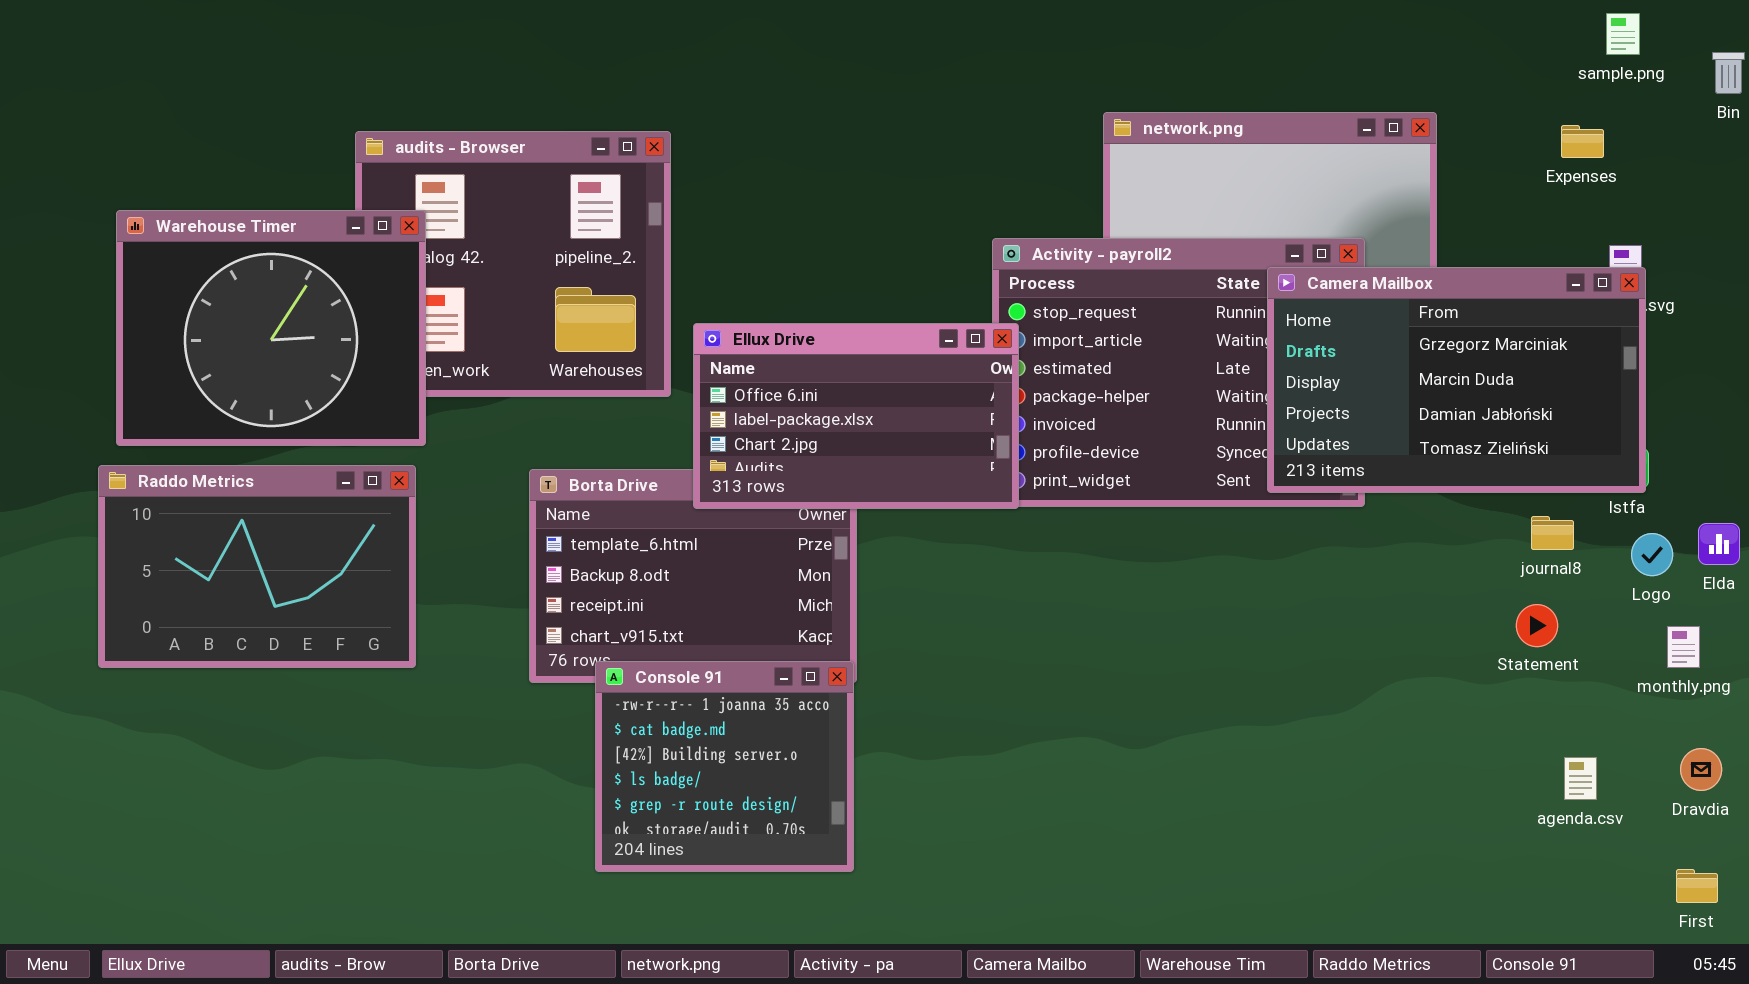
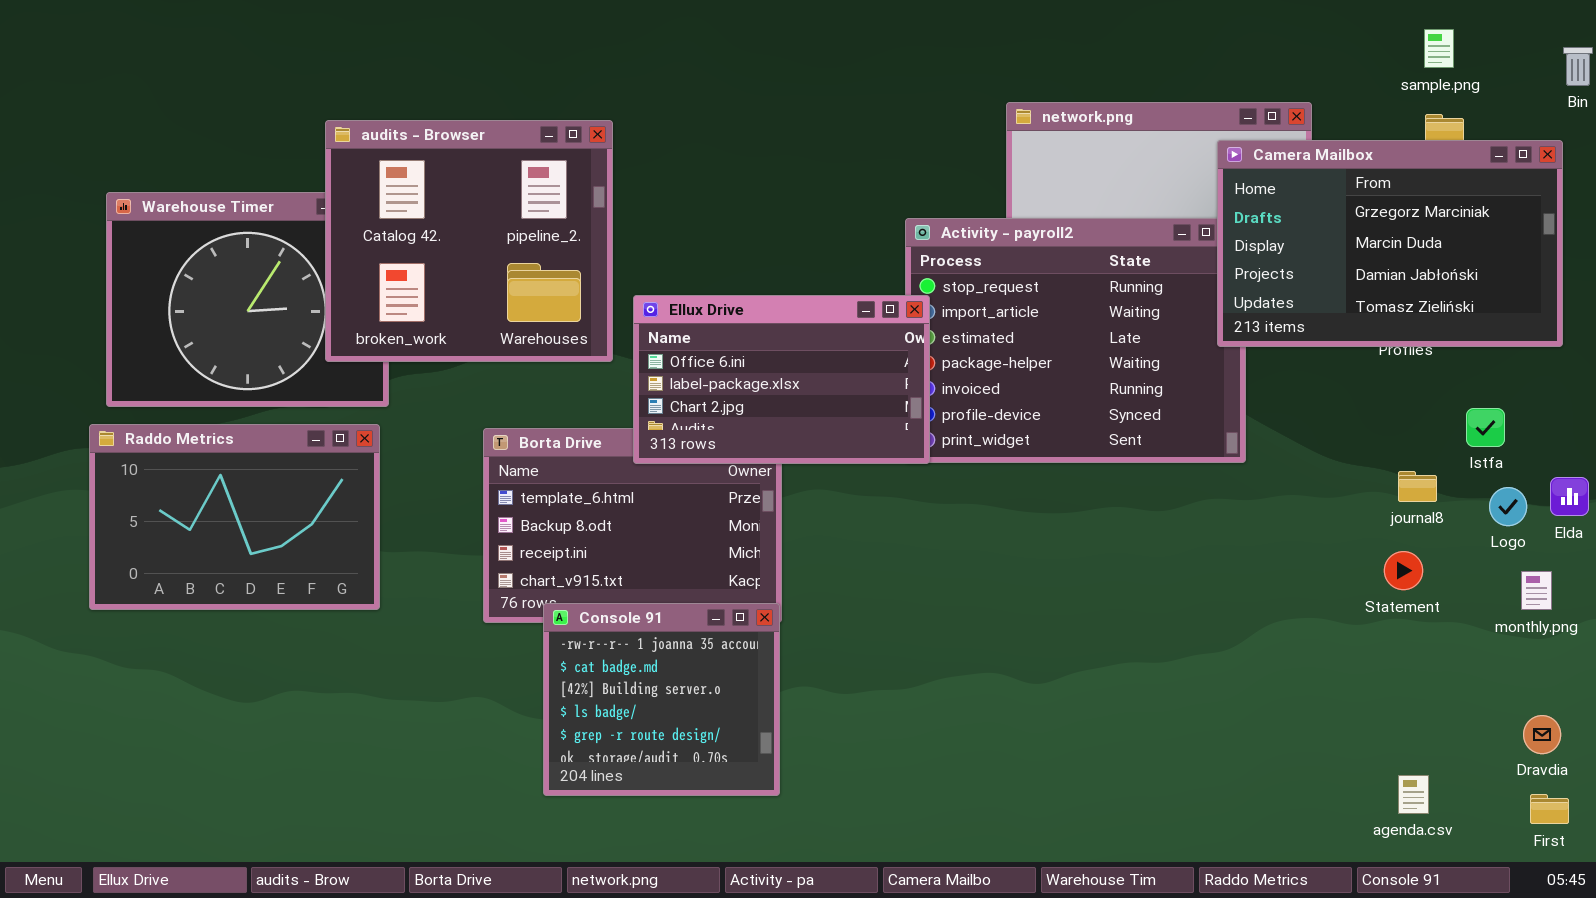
sample.png: [1606,13,1640,55] -> [1424,29,1454,68], moved
audits - Browser: [355,131,671,397] -> [325,120,613,362], raised
Camera Mailbox: [1267,267,1646,493] -> [1217,140,1563,347], moved
Dravdia: [1680,748,1722,791] -> [1523,715,1561,754], moved
agenda.csv: [1564,757,1597,800] -> [1398,775,1429,814], moved

